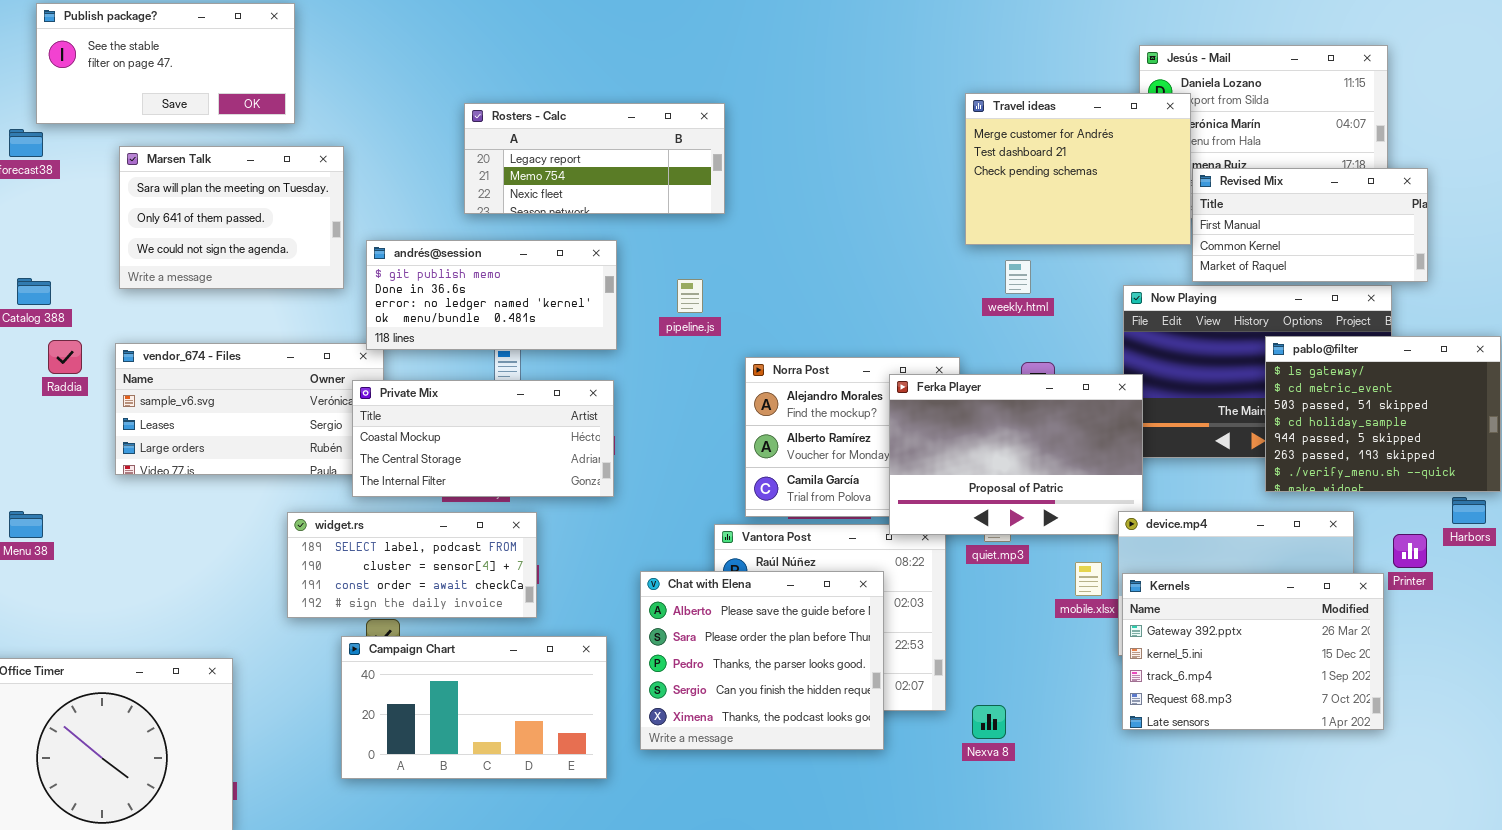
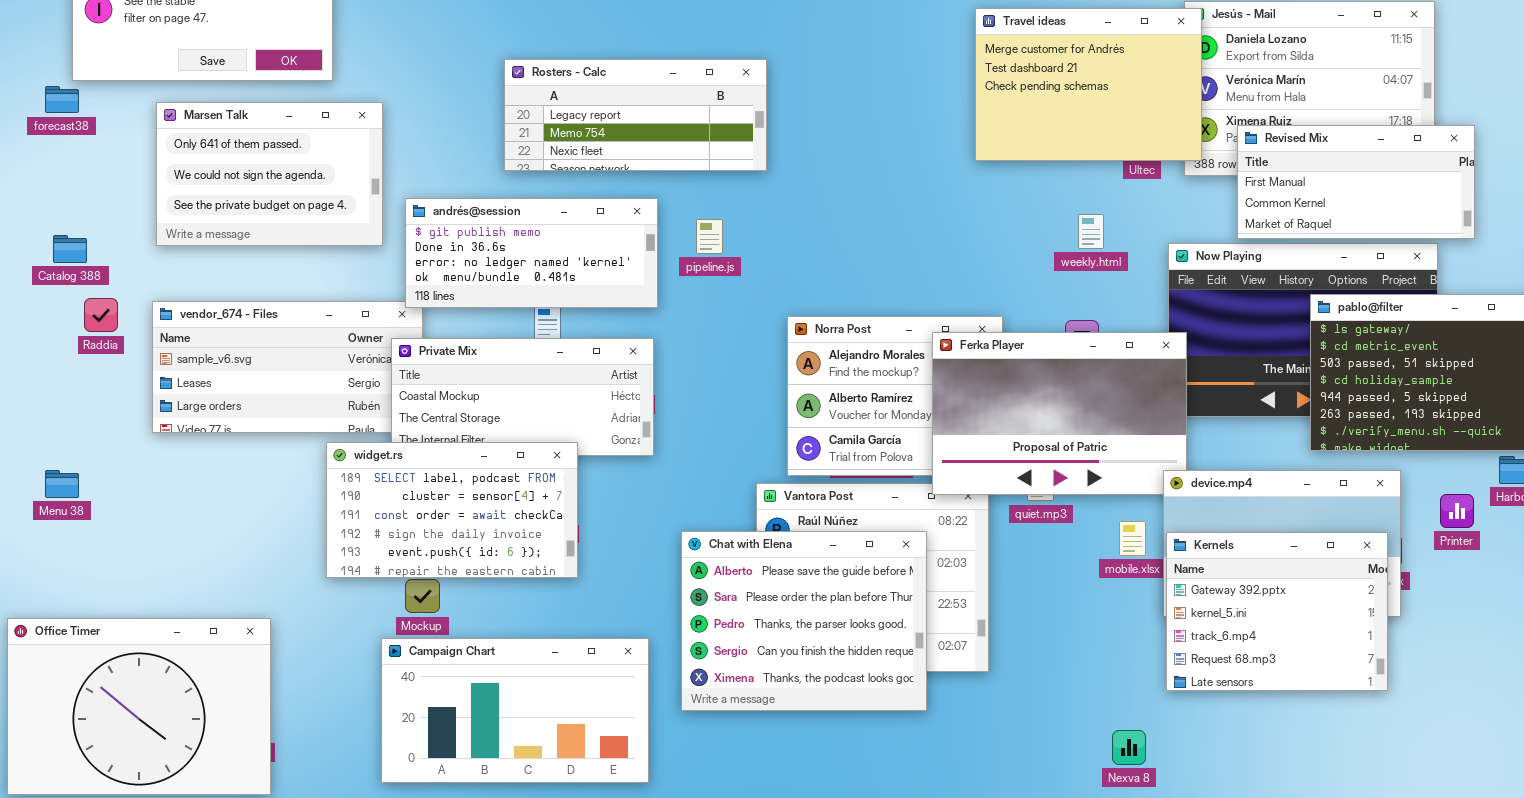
Travel ideas: [965,93,1191,245] -> [975,8,1202,161], moved
Marsen Talk: [119,146,344,289] -> [156,102,383,246], scrolled down 1 row
weekly.html: [1005,260,1031,294] -> [1078,214,1104,249], moved
pipeline.js: [677,279,703,313] -> [696,219,723,254], moved
widget.rs: [287,512,537,618] -> [326,442,578,578], resized
Kernels: [1122,573,1384,730] -> [1166,532,1388,691], resized
Campaign Chart: [341,636,607,779] -> [381,638,649,783], moved
Nexva 8: [972,705,1006,739] -> [1112,730,1146,765], moved

